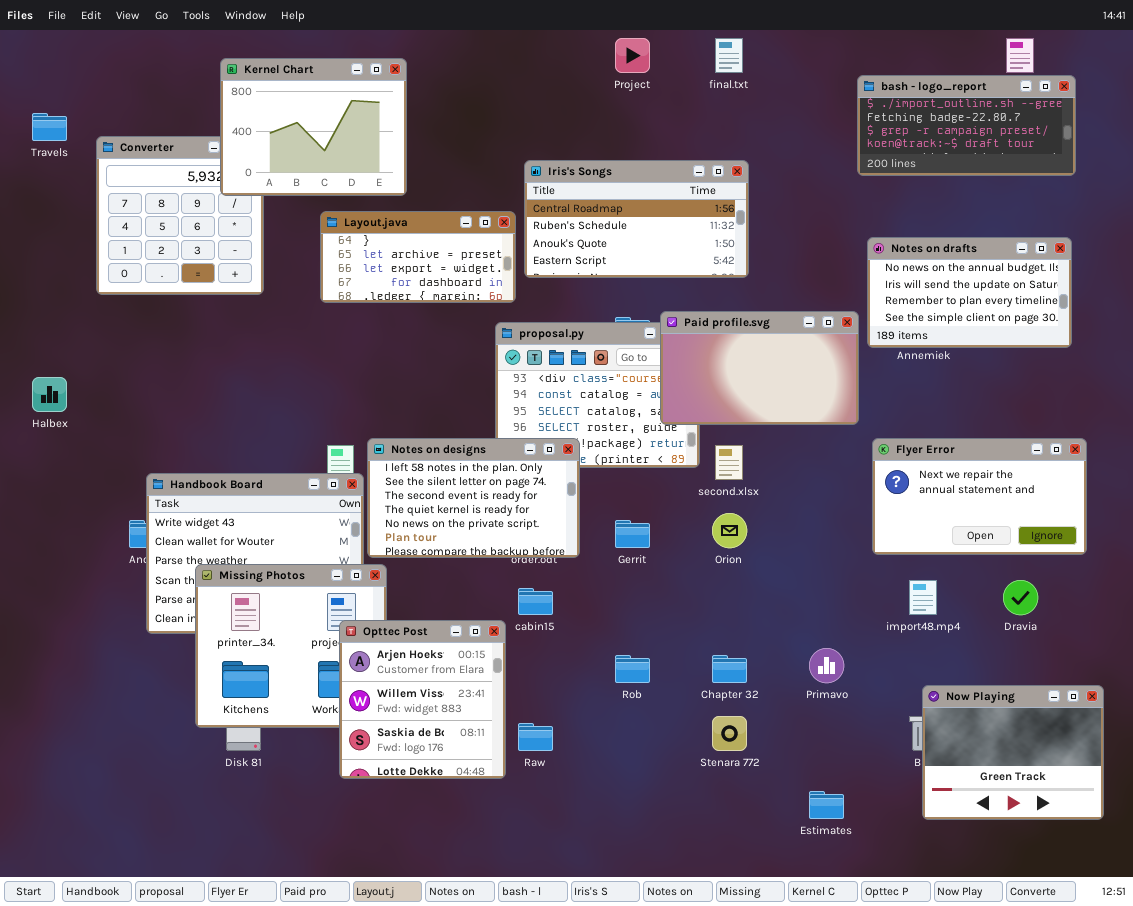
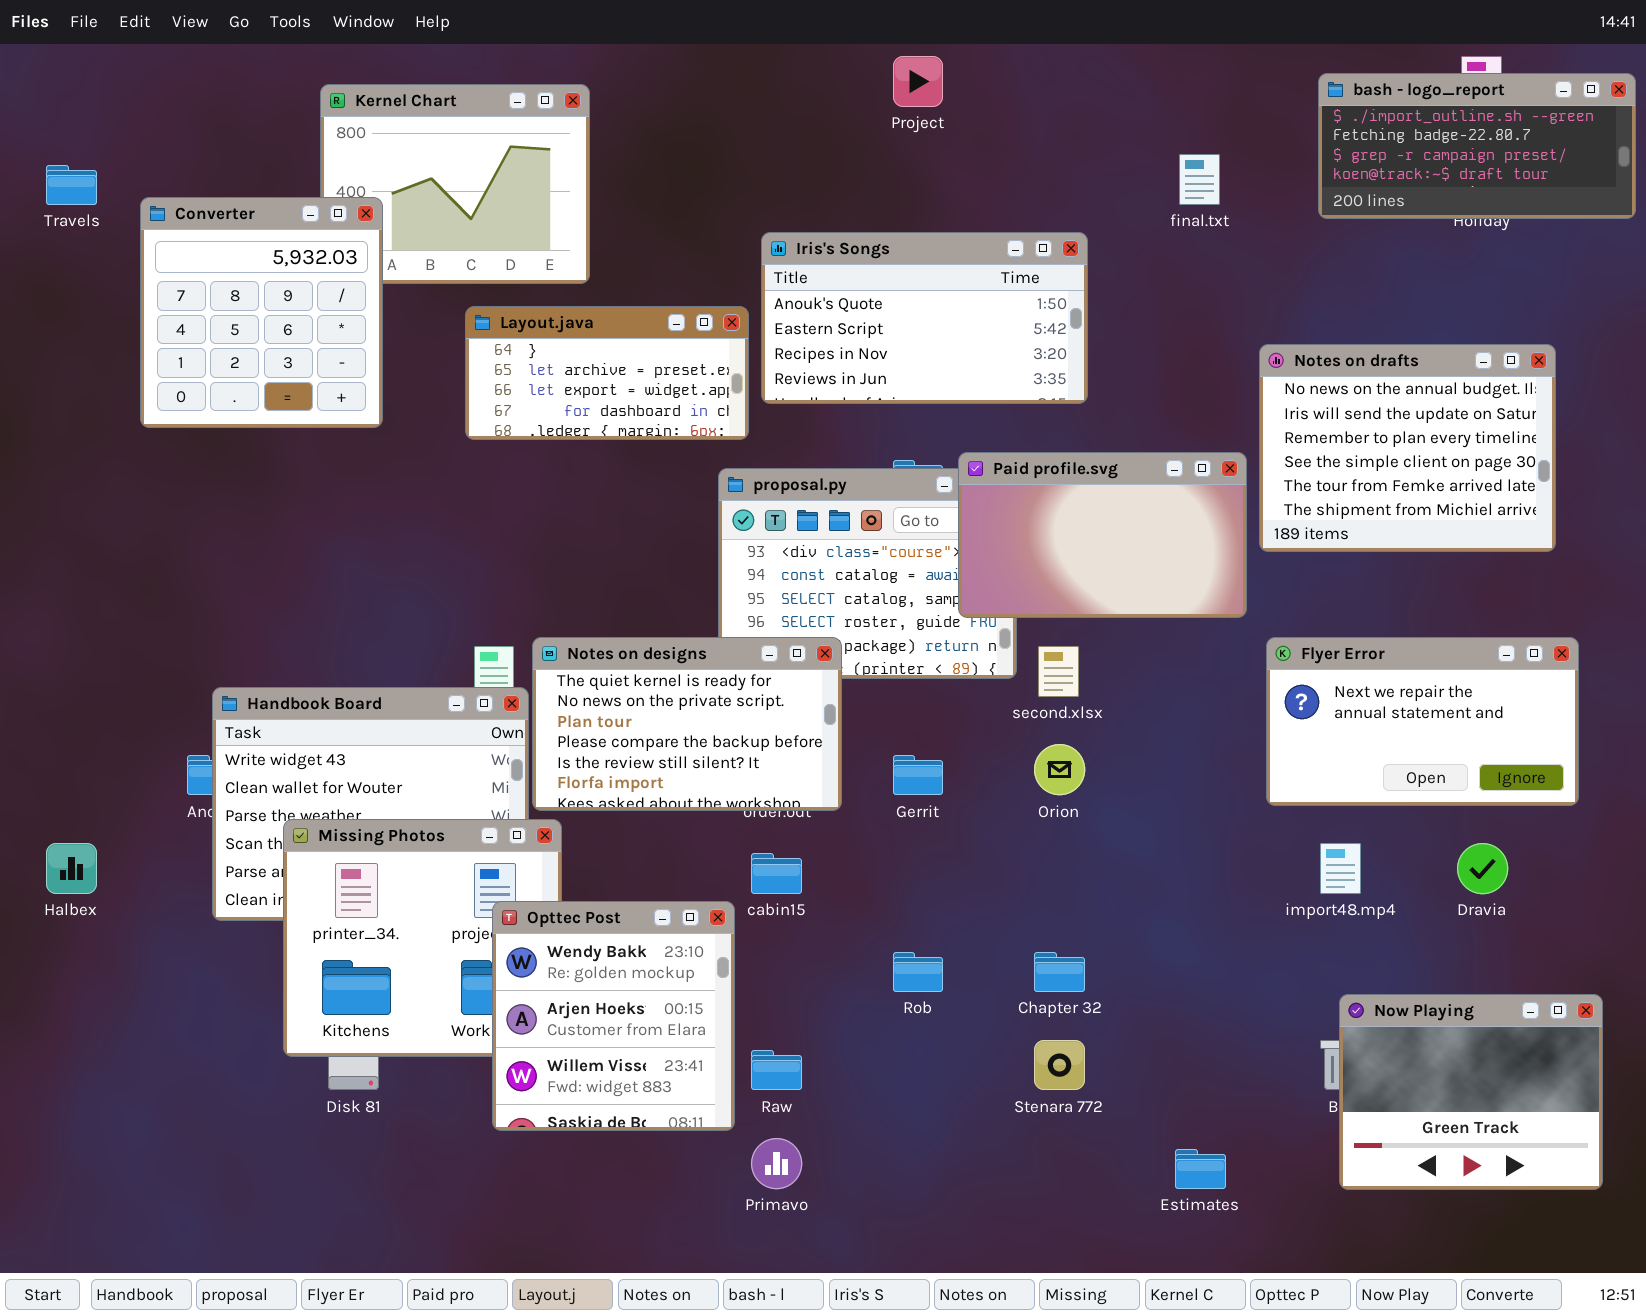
final.txt: [715,38,743,73] -> [1179,154,1220,205], moved
bash - logo_report: [857,75,1076,176] -> [1318,73,1636,219], moved
Converter: [96,136,264,295] -> [140,197,383,428], raised
Iris's Songs: [524,160,749,278] -> [761,232,1088,404], scrolled down 2 rows
Notes on drafts: [867,237,1072,348] -> [1259,344,1556,552], resized
Halbex: [32,377,67,412] -> [46,843,97,894], moved
Notes on designs: [367,438,580,558] -> [532,637,842,811], scrolled down 3 rows
Opttec Post: [339,620,506,779] -> [492,901,735,1131], scrolled up 1 row
Primavo: [809,648,844,683] -> [751,1138,802,1189], moved

